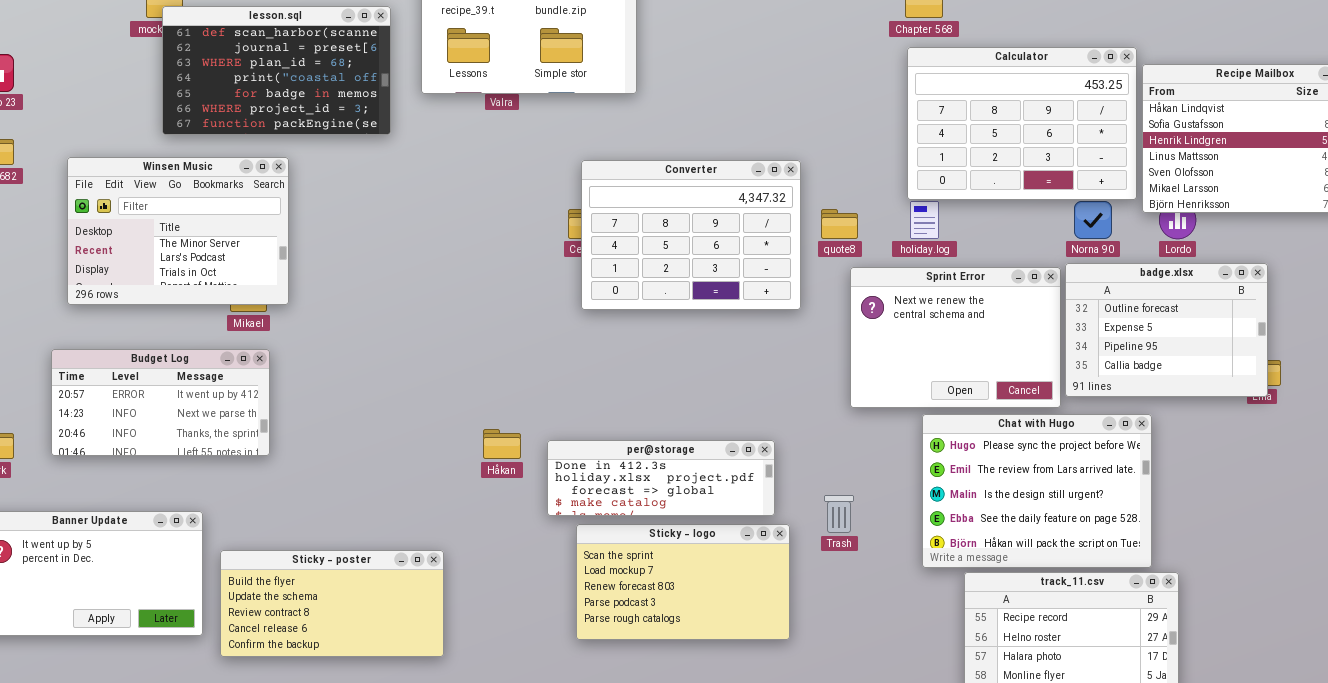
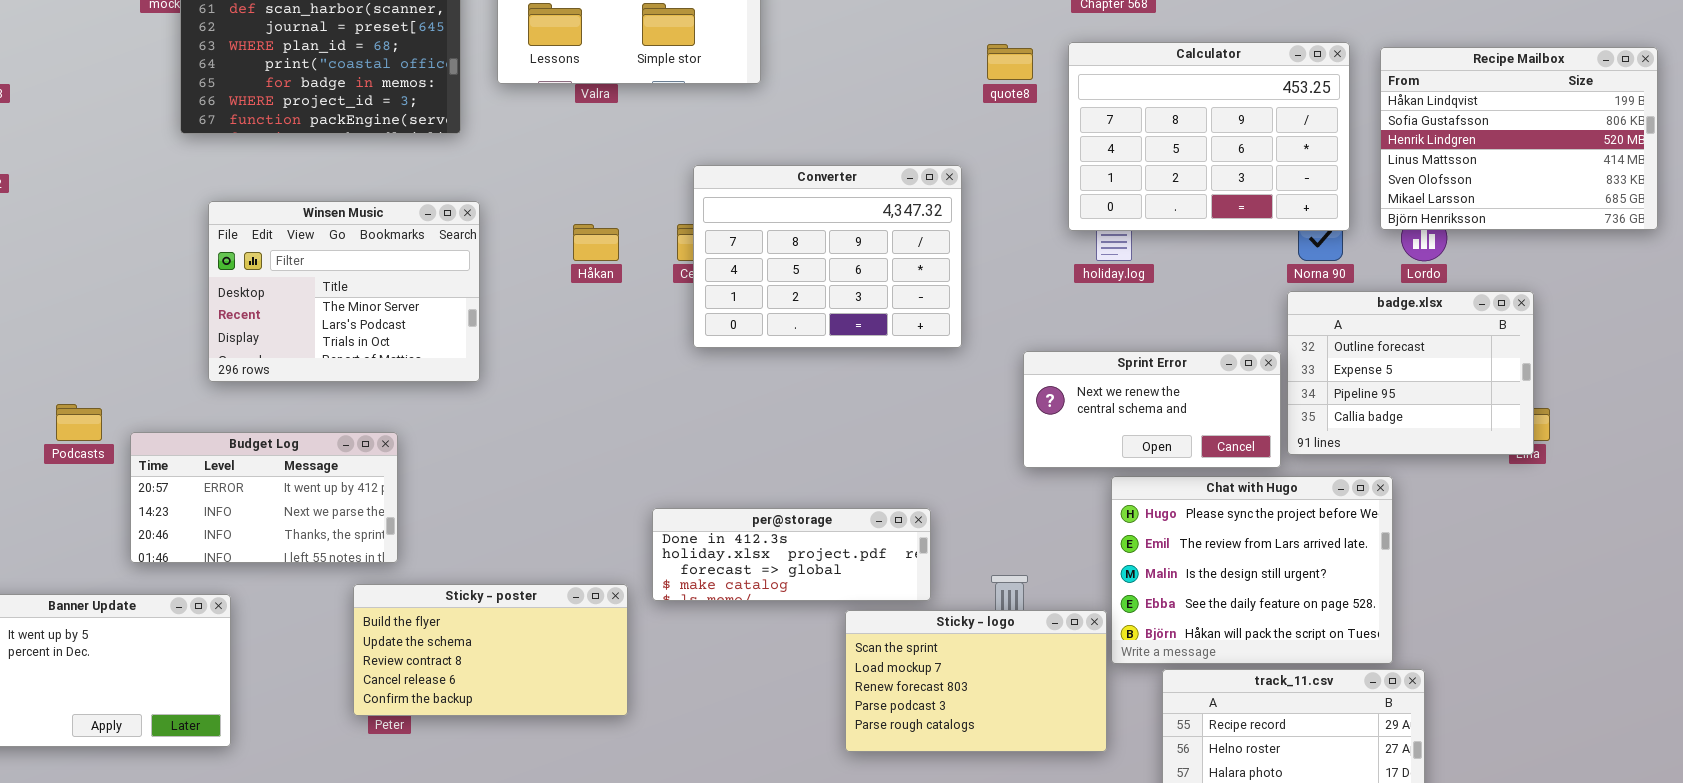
Calculator: [907,47,1137,200] -> [1068,42,1350,231], moved
Winsen Music: [67,157,289,305] -> [208,201,480,382], moved
quote8: [821,209,858,239] -> [987,44,1033,80], moved
Sprint Error: [850,267,1061,408] -> [1023,351,1281,468], resized
Budget Log: [51,349,270,456] -> [130,432,398,563], moved
Håkan: [483,429,521,459] -> [573,224,619,261], moved
Sticky - logo: [576,524,790,640] -> [845,610,1107,752], moved
Sticky - poster: [220,550,444,657] -> [353,584,628,716], moved

